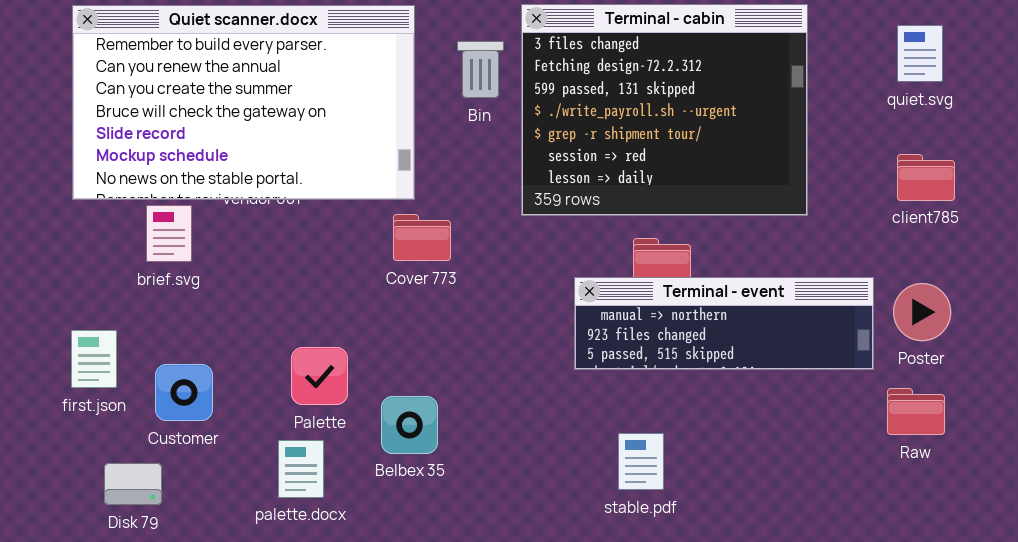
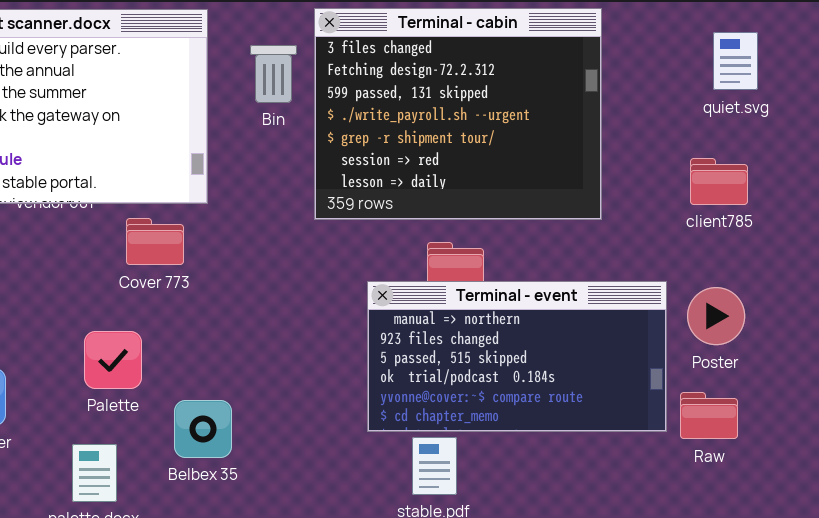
quiet.svg: [897,25,943,82] -> [713,32,758,90], moved
Cover 773: [393,214,451,261] -> [126,218,184,265], moved
Terminal - event: [574,277,874,370] -> [367,281,667,432], resized
Palette: [291,347,348,405] -> [84,331,142,389], moved

